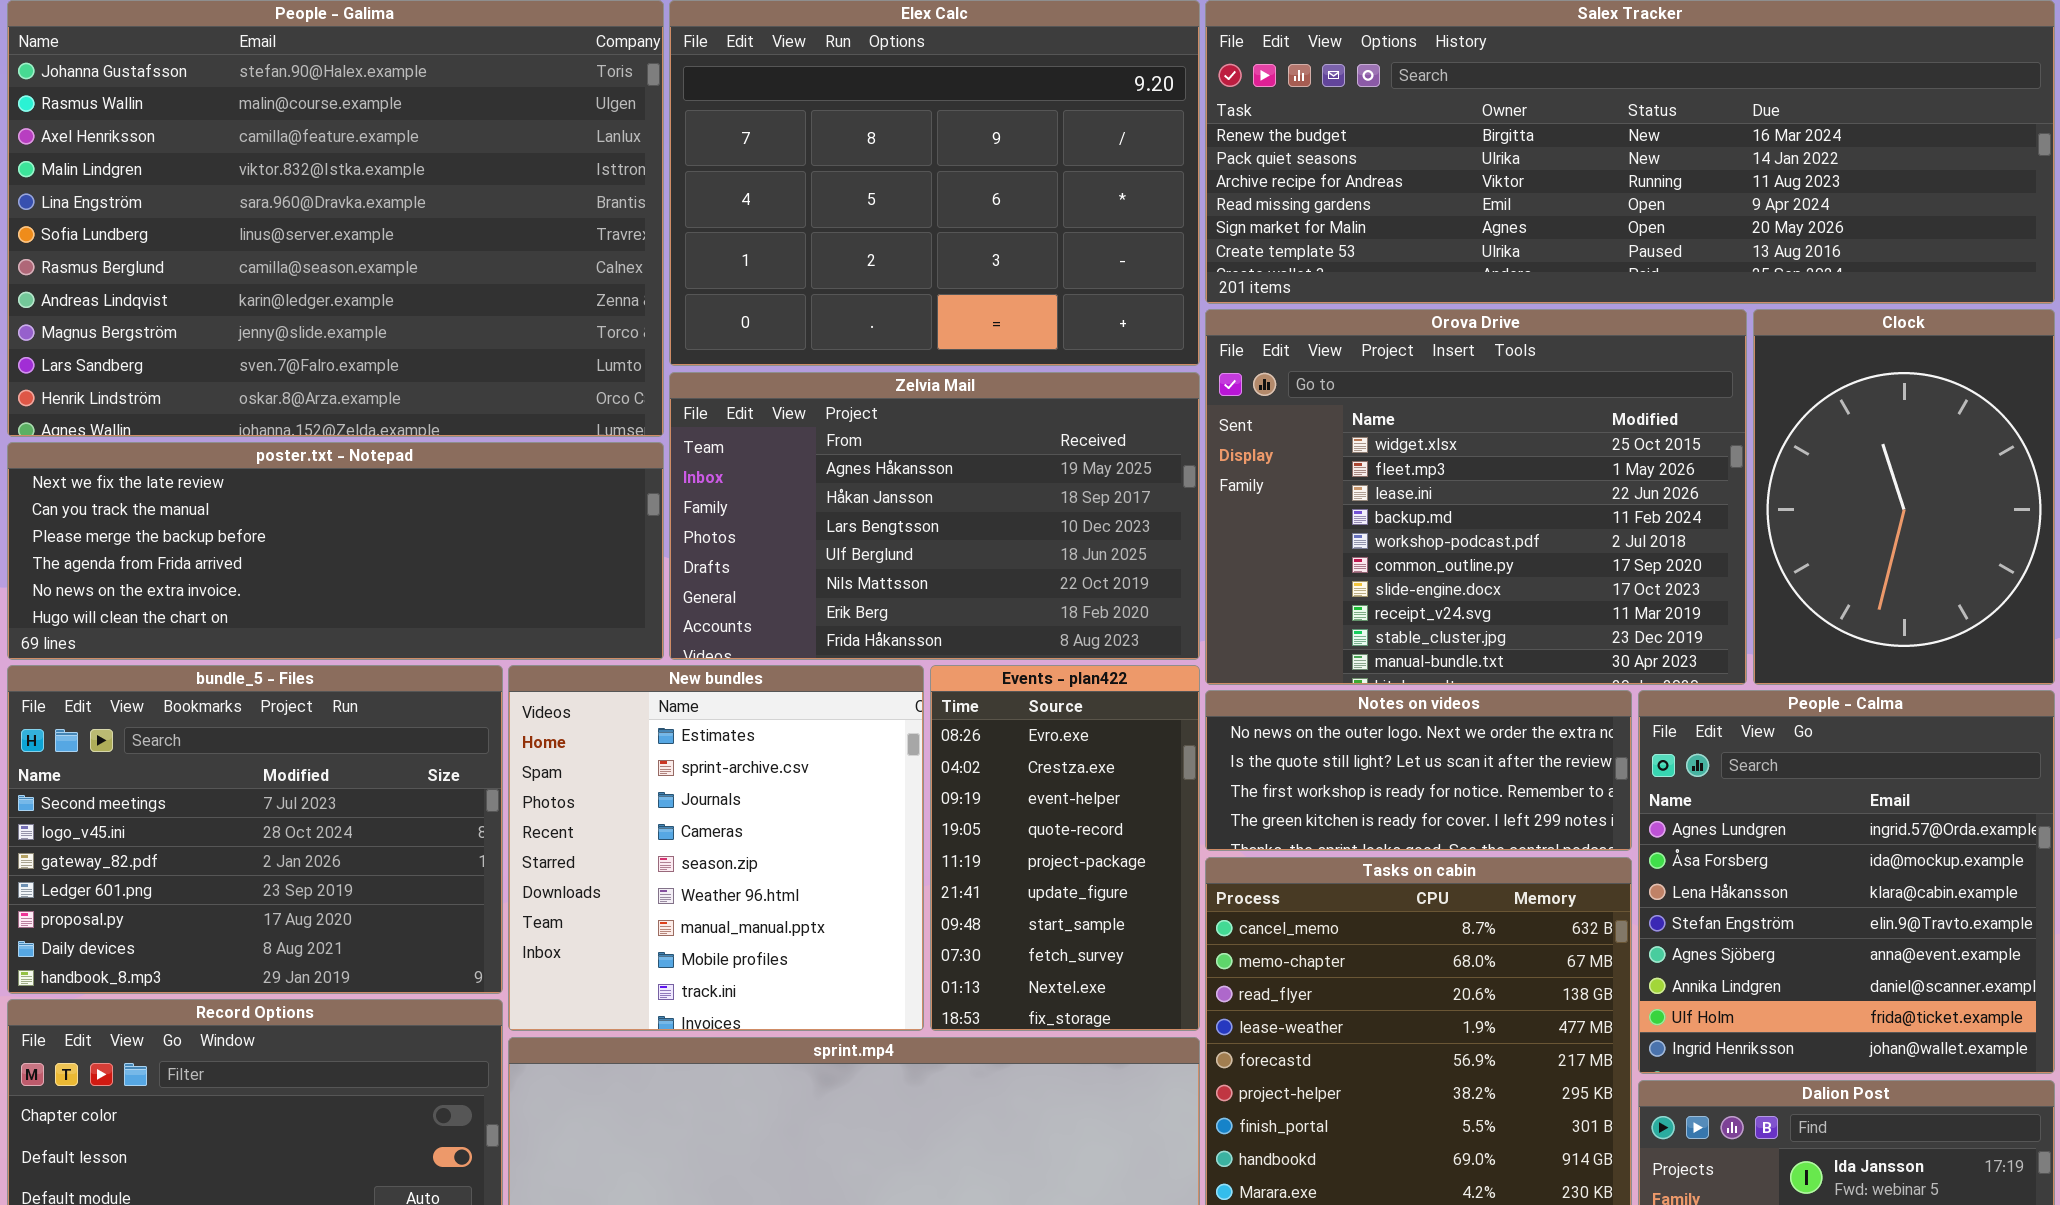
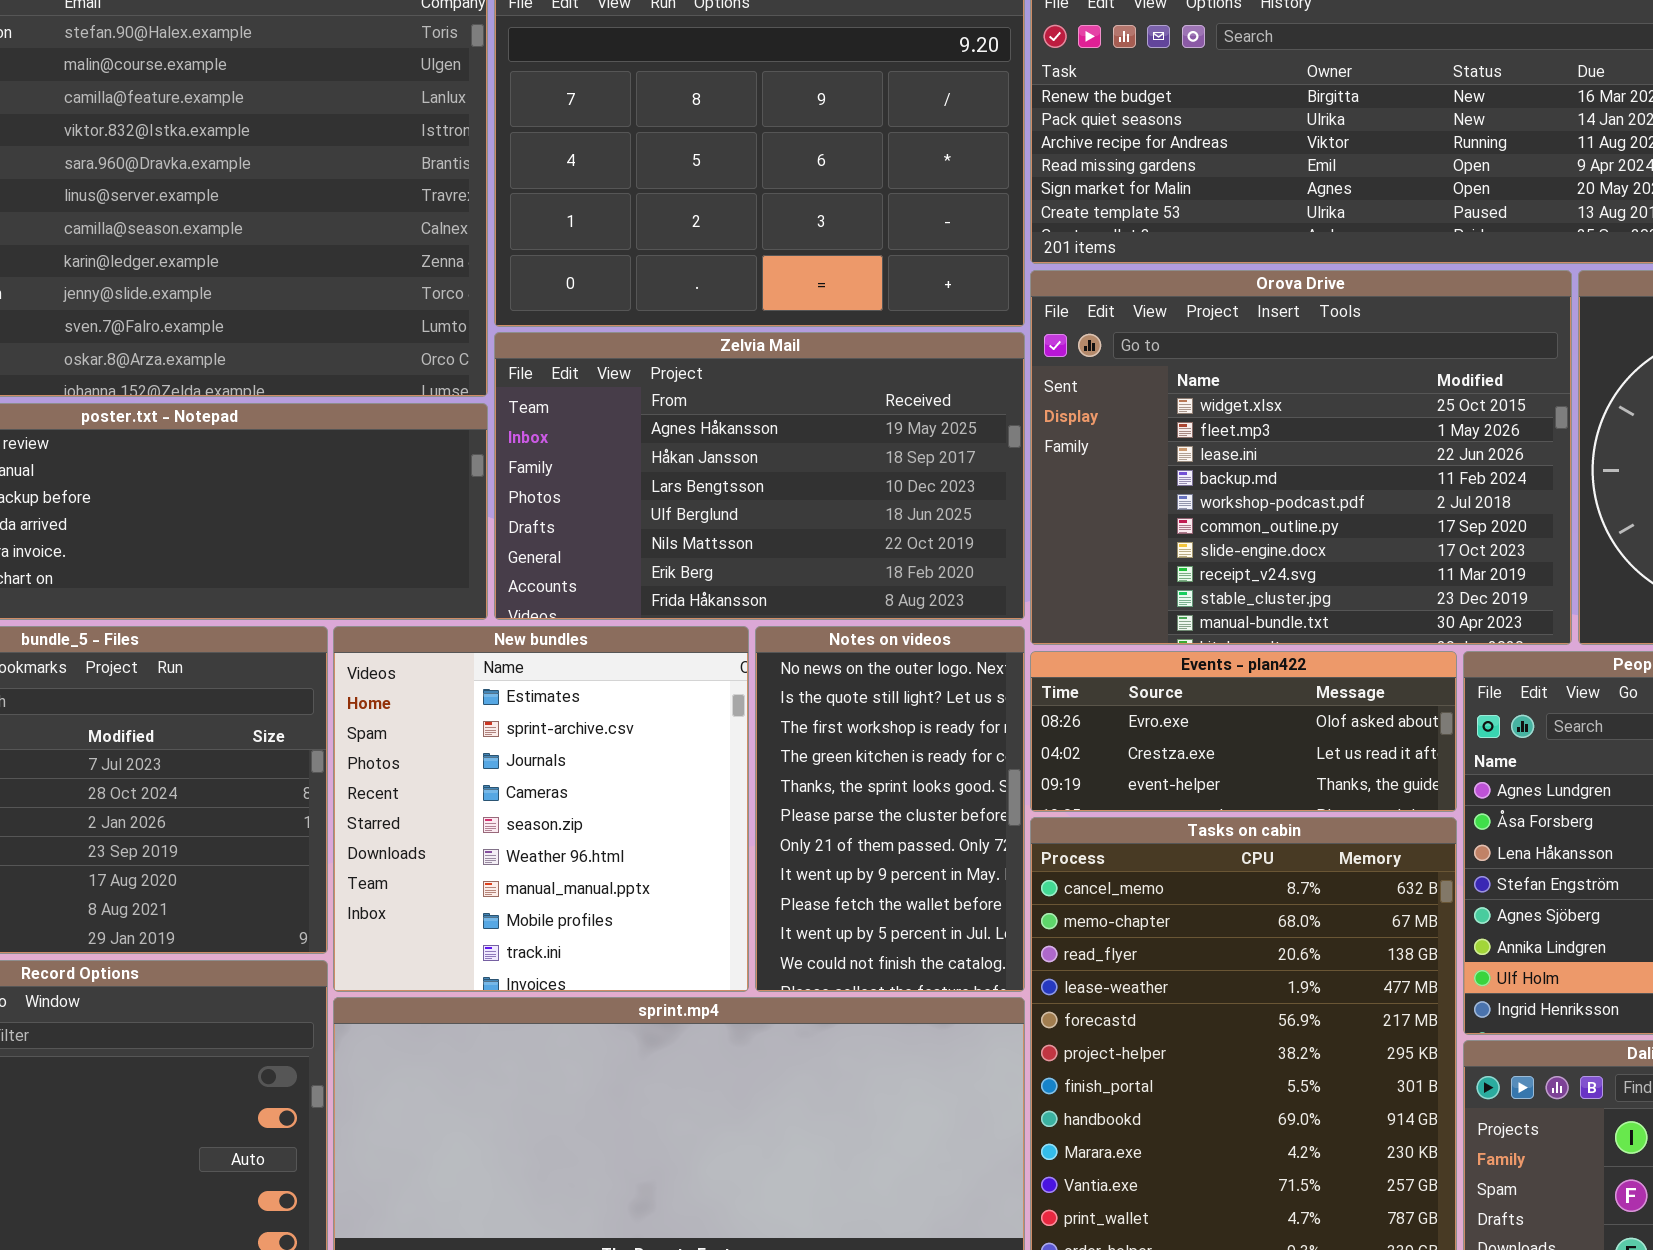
Events - plan422: [930,665,1200,1031] -> [1030,651,1457,812], moved, resized
Notes on videos: [1205,690,1632,851] -> [755,626,1025,992], moved, resized

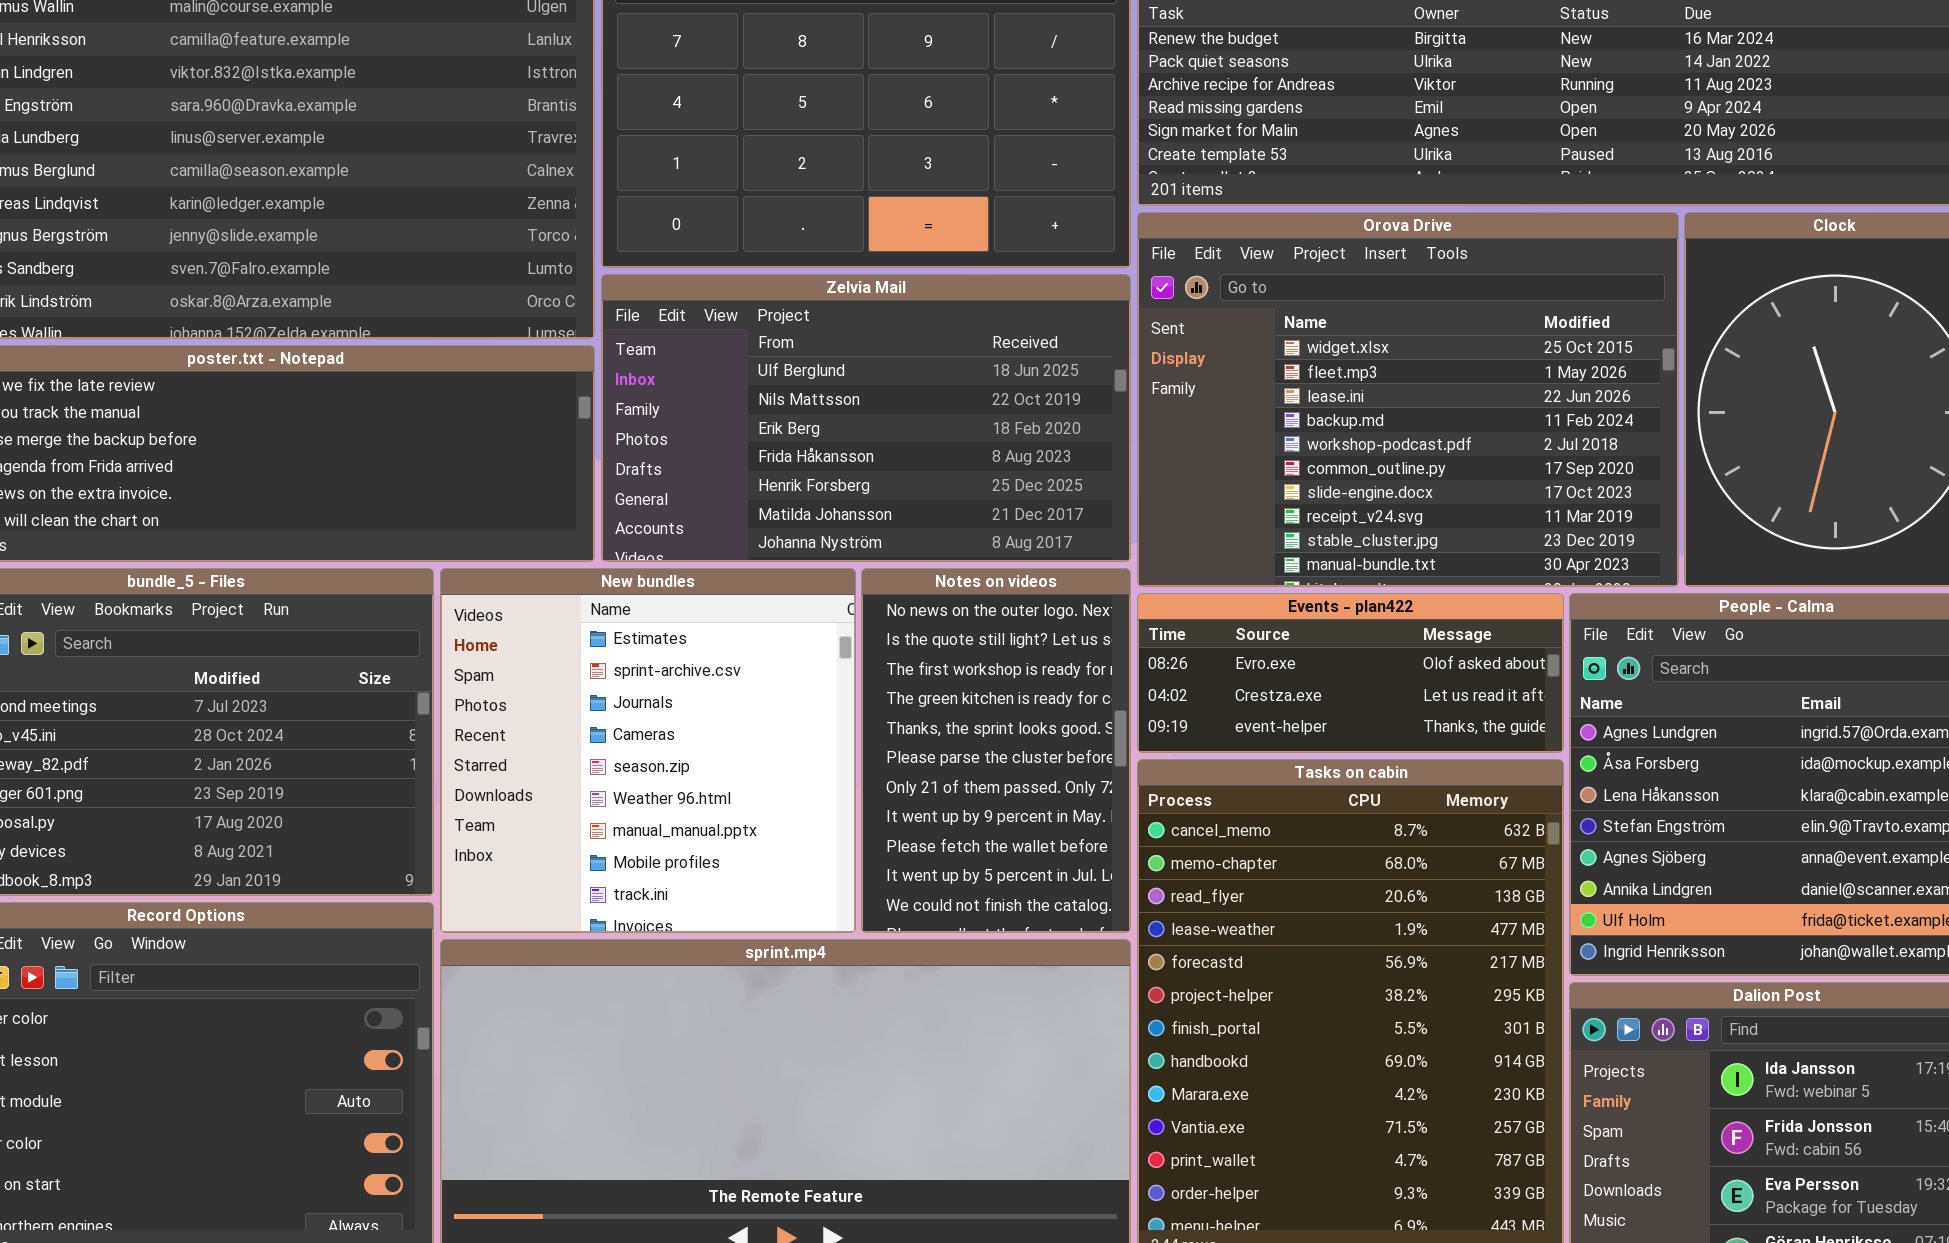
Zelvia Mail: [494,332,1025,620] -> [601,274,1131,562], scrolled down 3 rows

